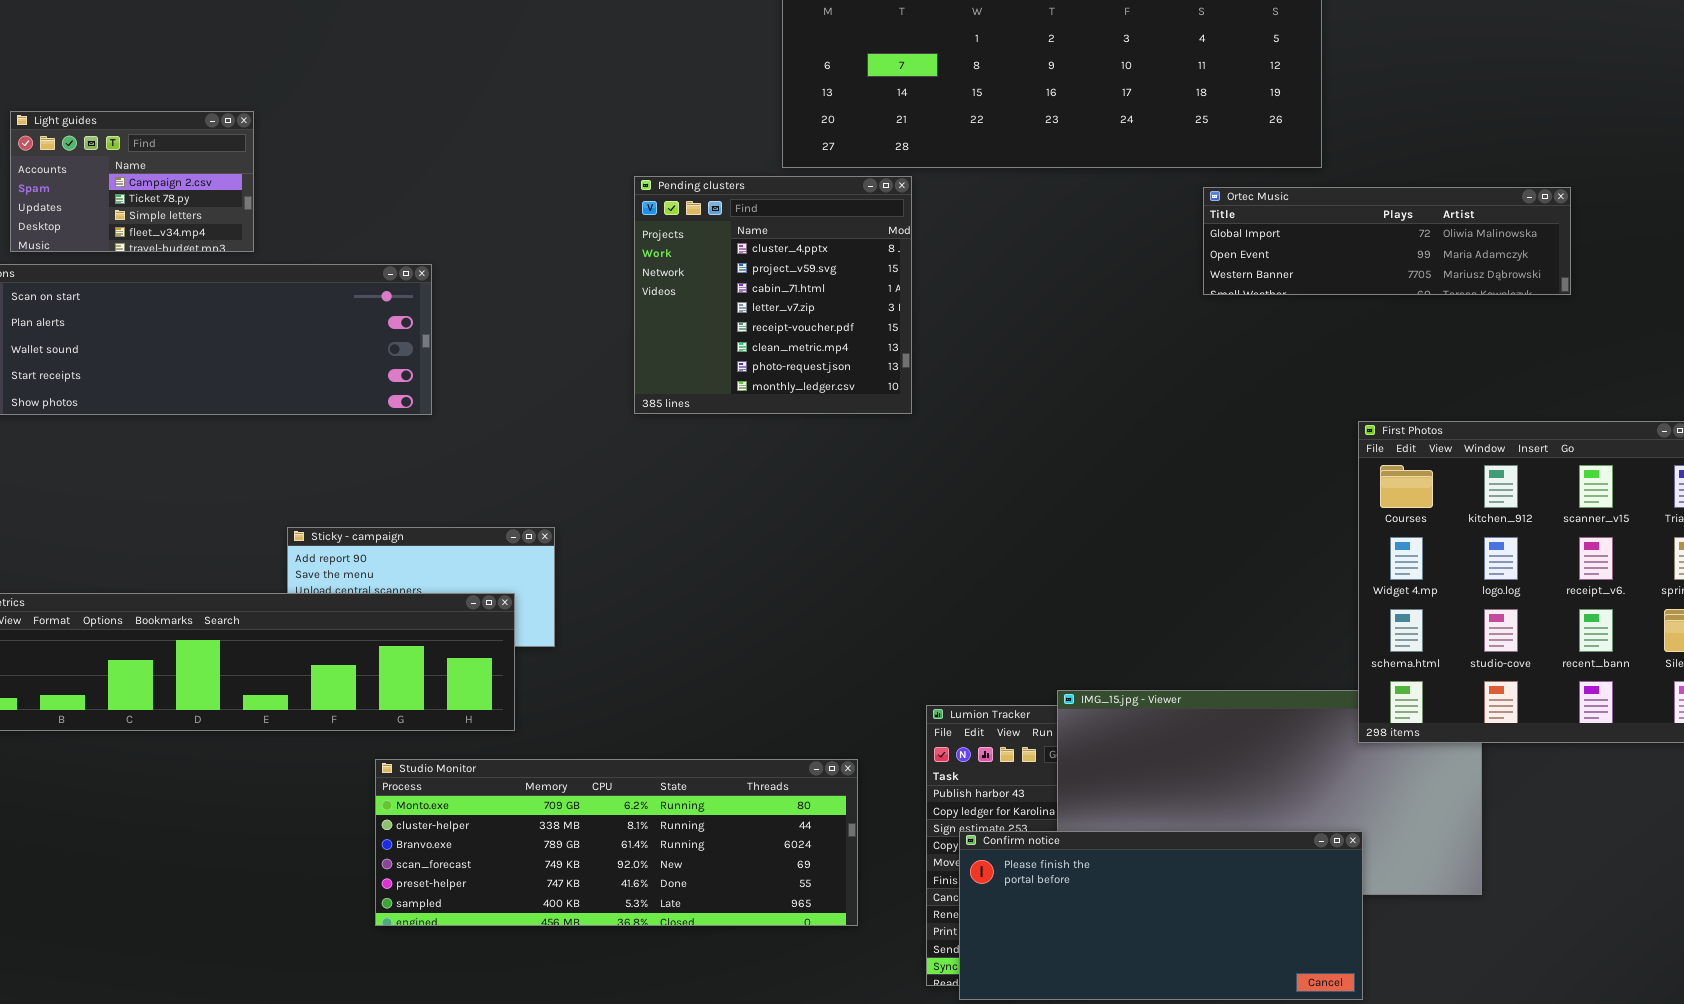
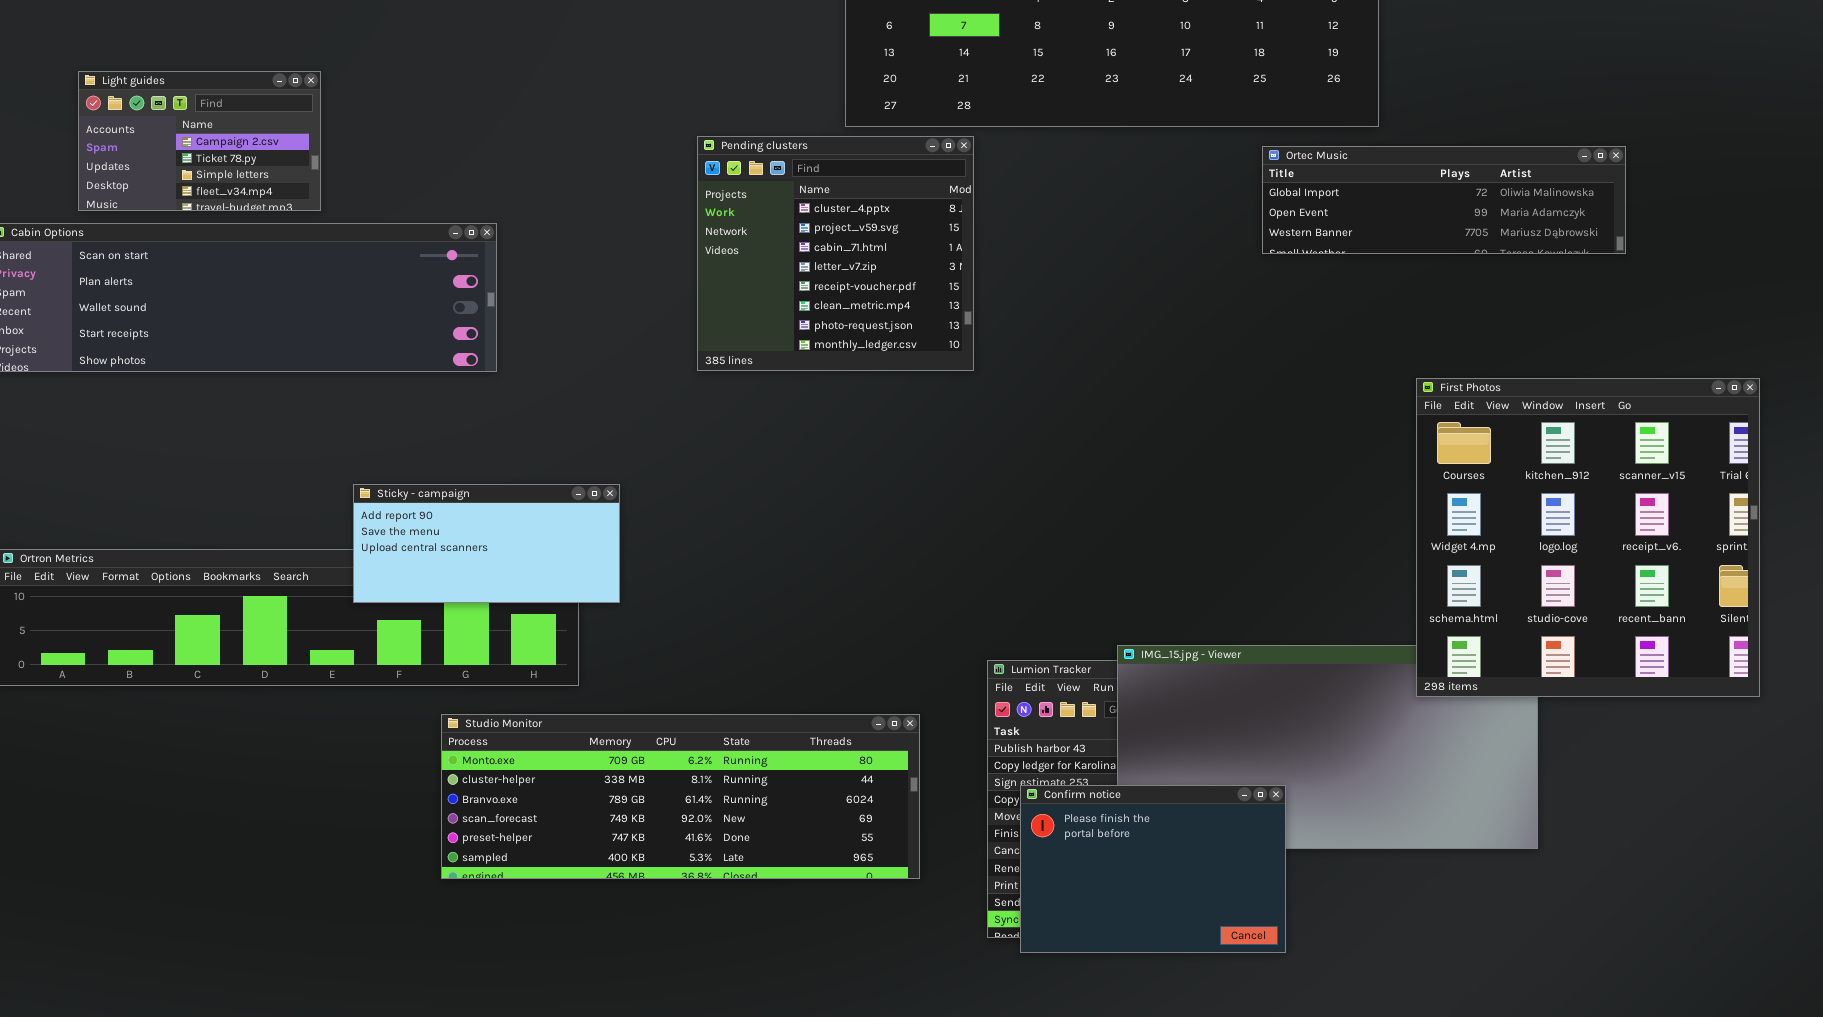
Sticky - campaign: [287,527,555,647] -> [353,484,620,603], raised
Confirm notice: [959,831,1363,1000] -> [1020,785,1286,953], resized

